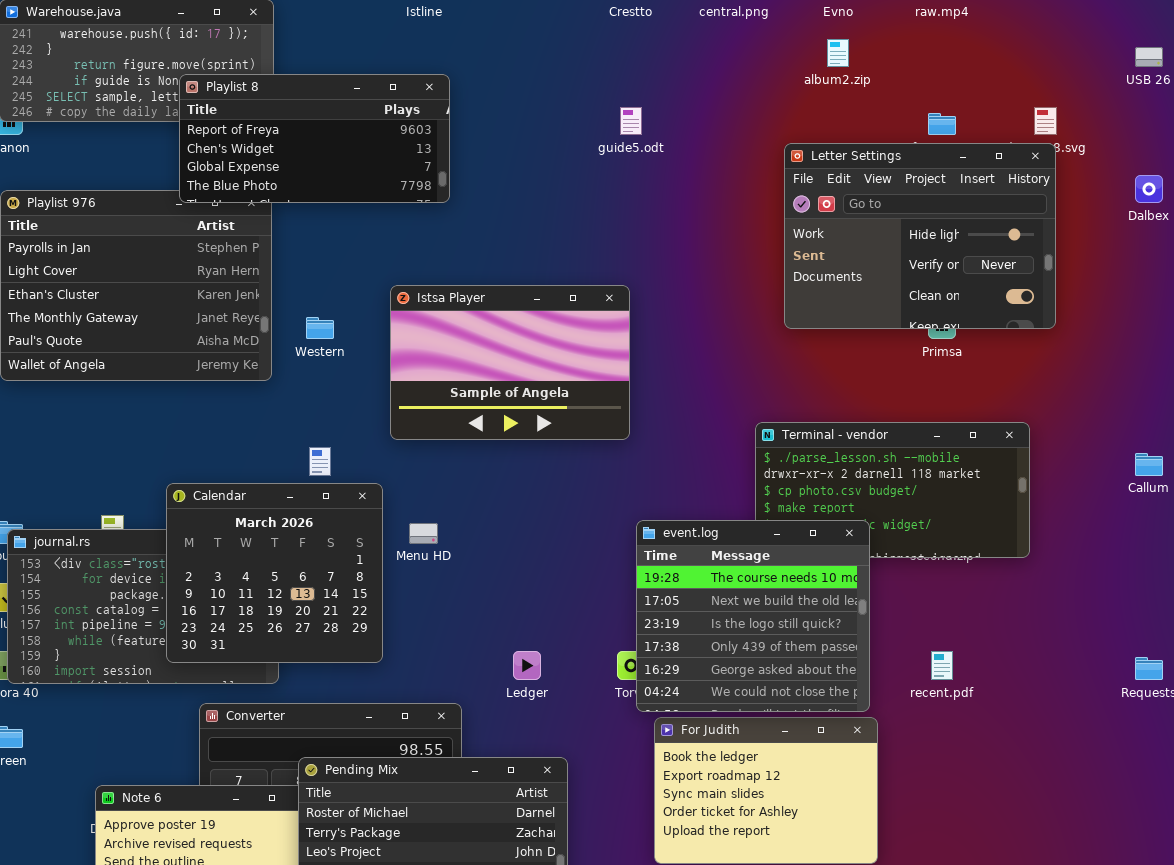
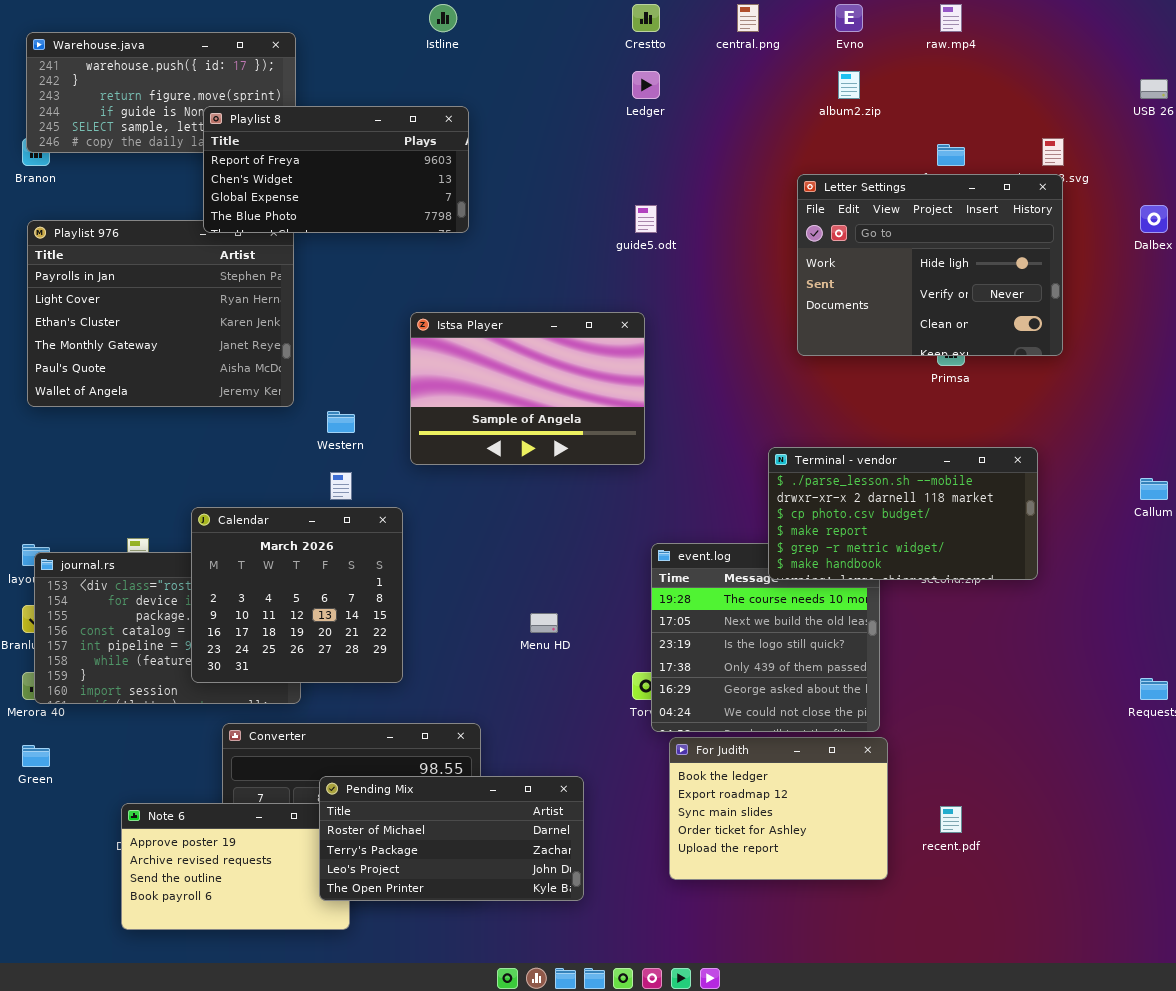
guide5.odt: [620,107,642,135] -> [635,205,657,233], moved
Western: [306,317,334,339] -> [327,411,355,433], moved
Terminal - vendor: [755,422,1030,558] -> [768,447,1038,580], raised
Menu HD: [409,523,438,544] -> [530,613,558,633], moved
Ledger: [513,651,541,680] -> [632,71,660,99], moved
recent.pdf: [931,651,953,680] -> [940,806,962,833], moved

